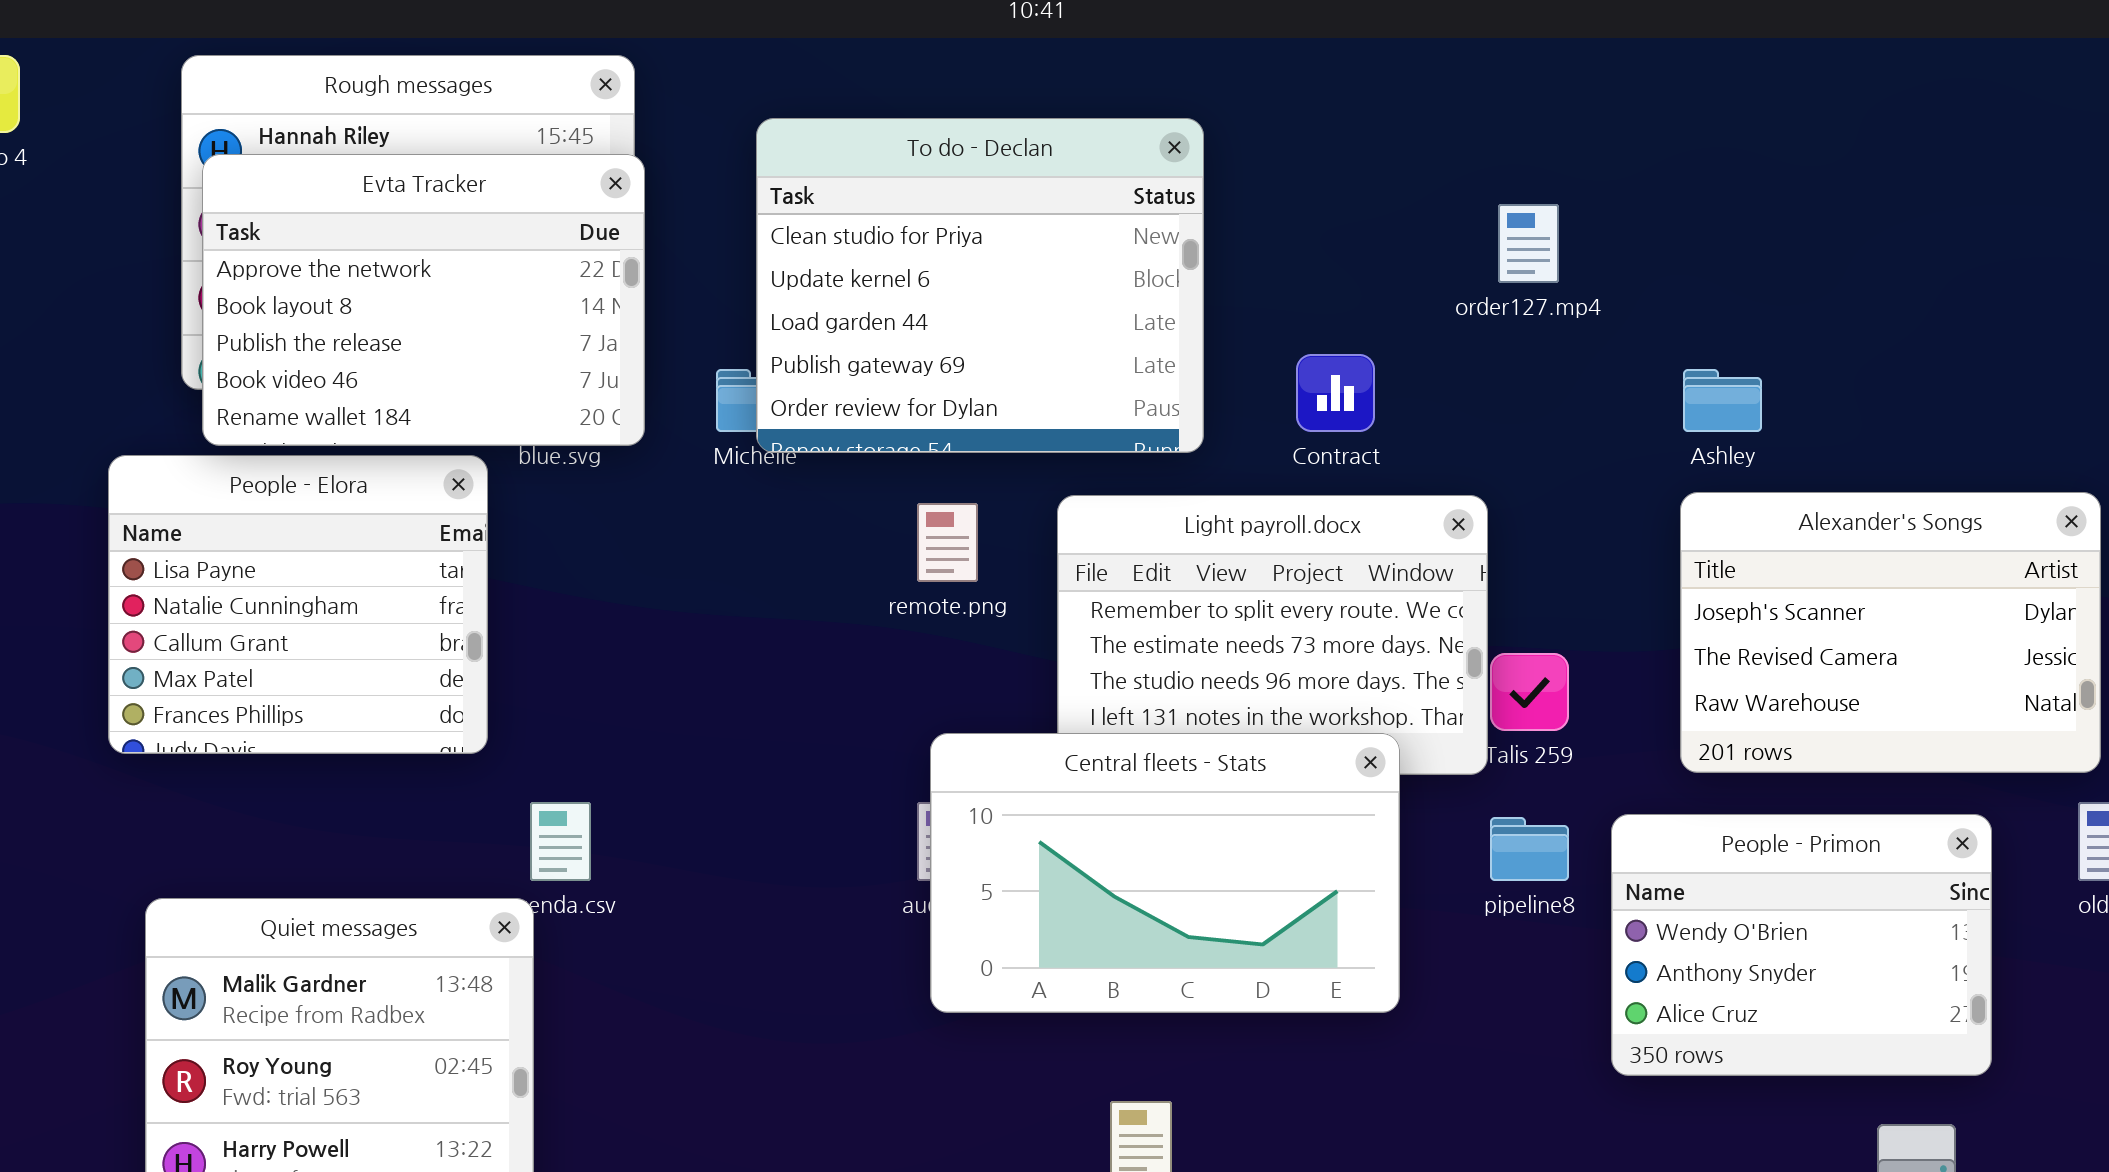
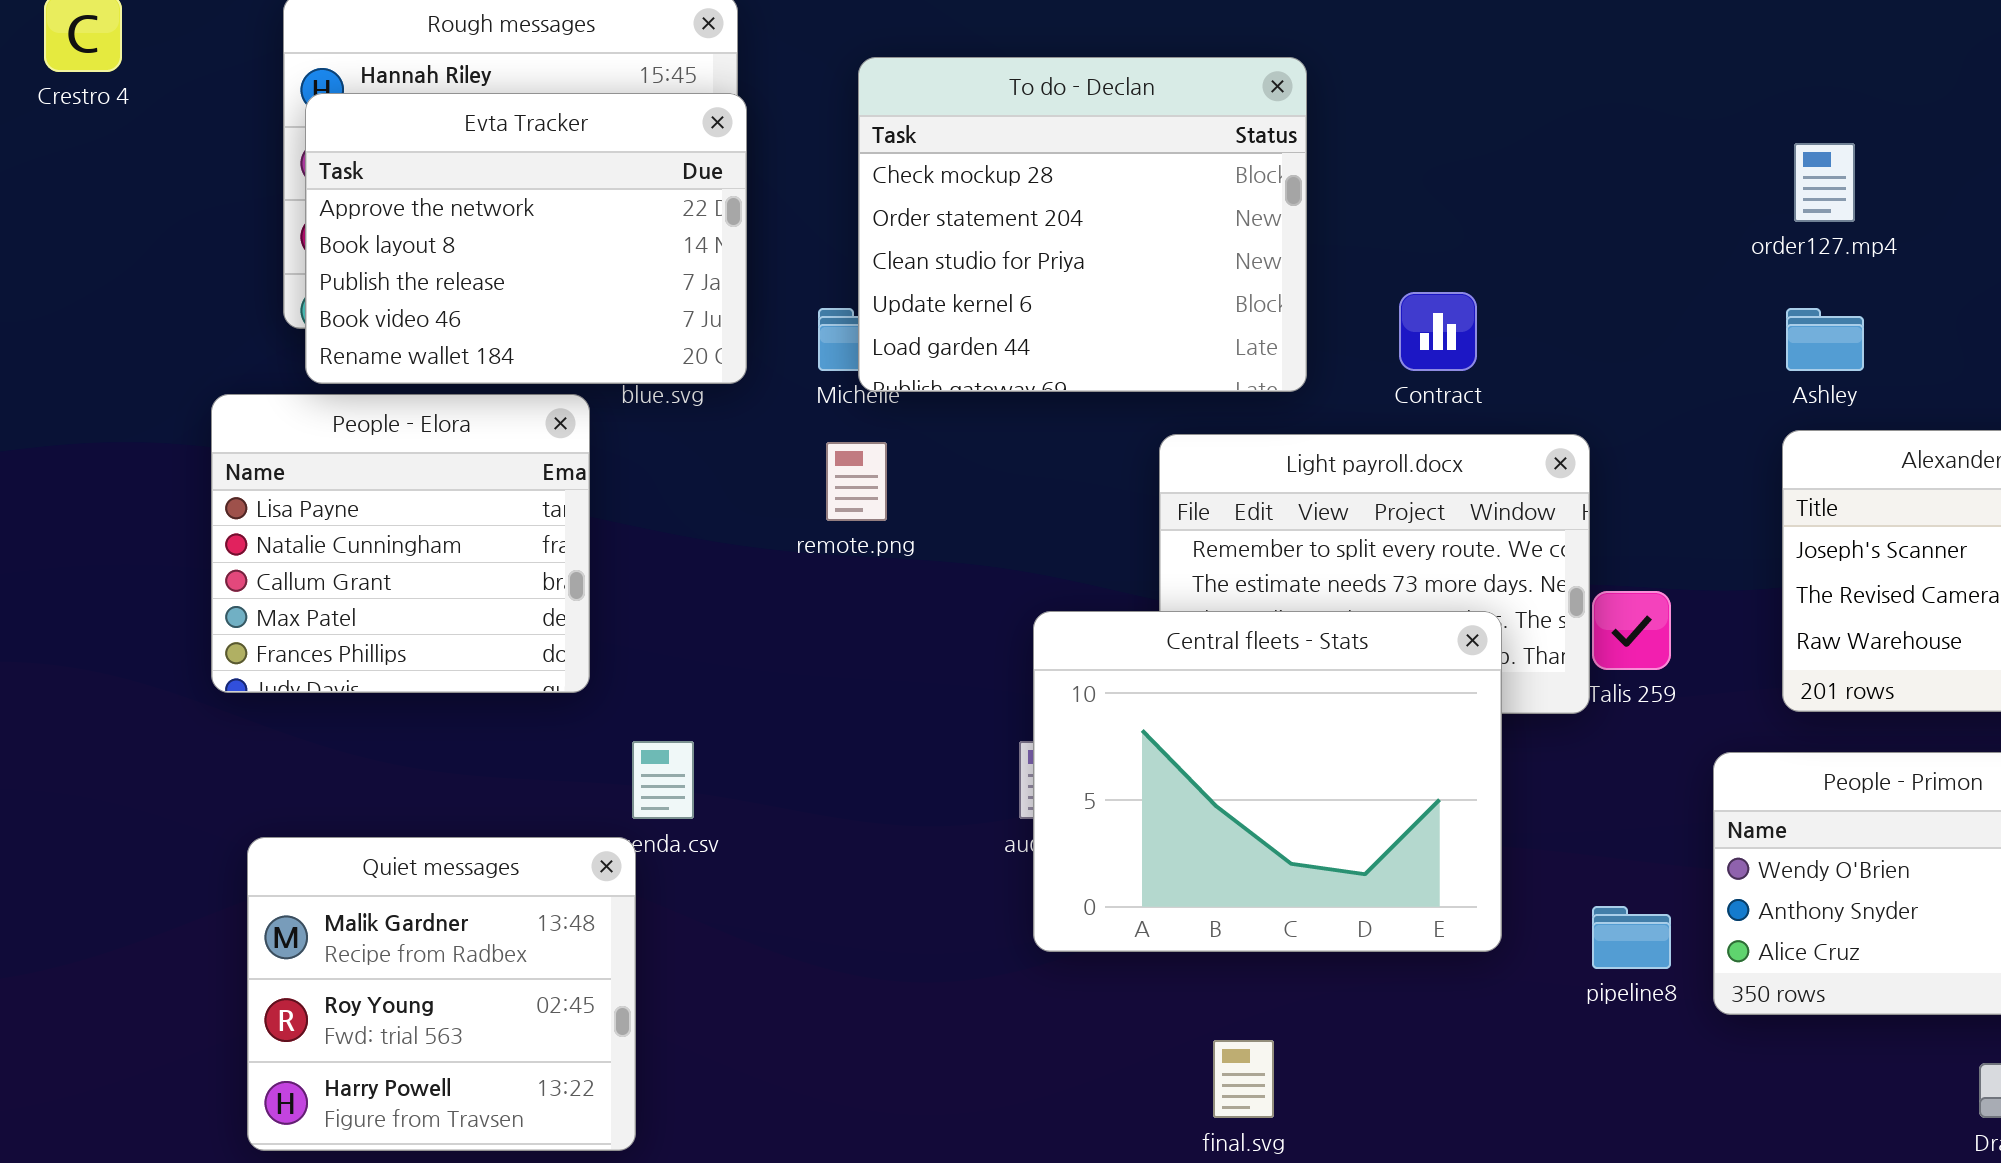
To do - Declan: [756,118,1204,453] -> [858,57,1307,392], scrolled up 2 rows
order127.mp4: [1498,204,1559,283] -> [1794,143,1855,222], moved
remote.png: [917,503,978,582] -> [826,442,887,521], moved
Central fleets - Stats: [930,733,1400,1013] -> [1033,611,1502,952], resized
pipeline8: [1490,817,1569,881] -> [1592,906,1671,969], moved

